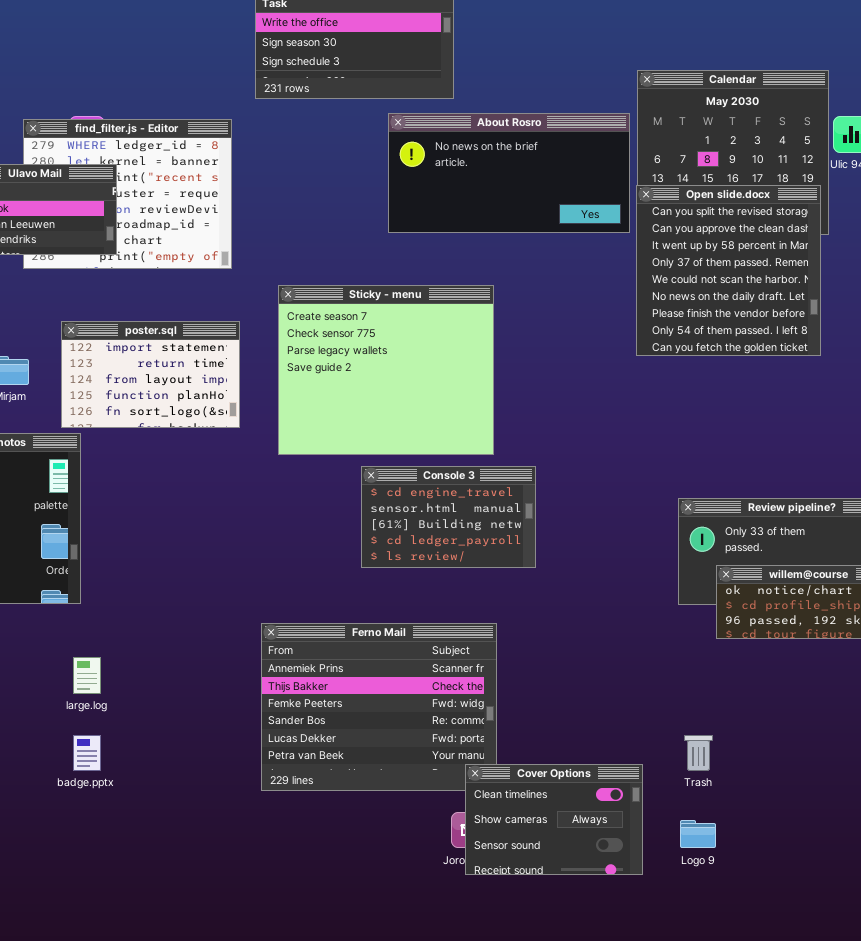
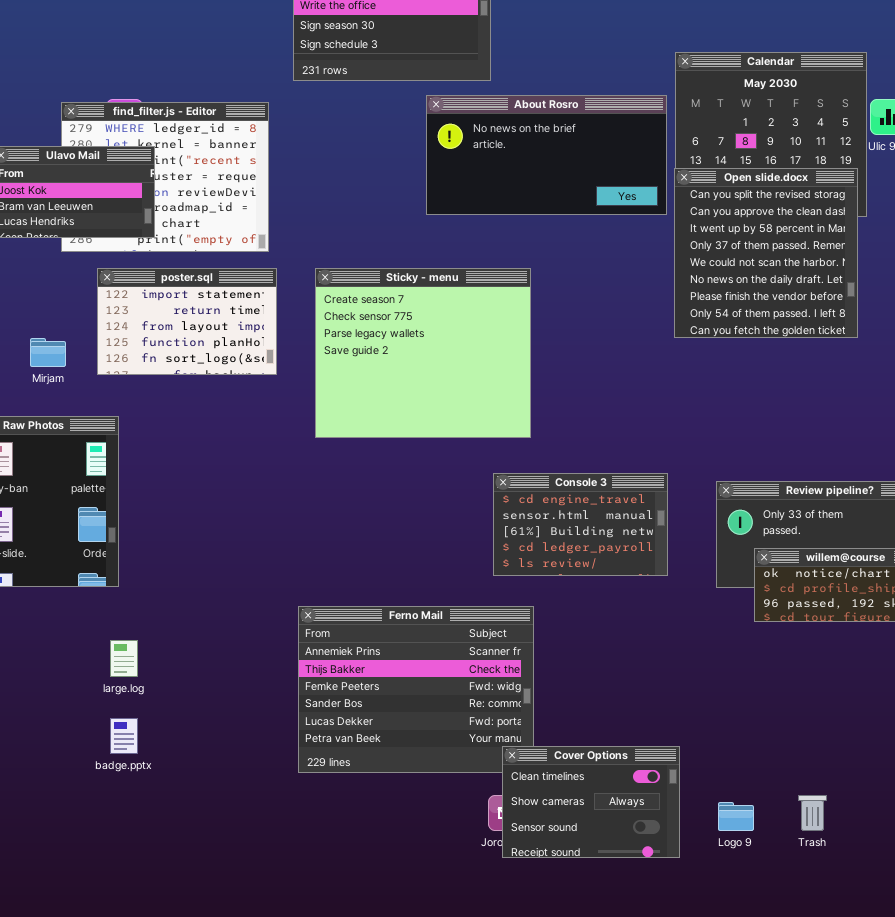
poster.sql: [61,321,240,428] -> [97,268,277,375], moved
Console 3: [361,466,536,568] -> [493,473,668,576], moved
Trash: [684,735,713,771] -> [798,795,827,831], moved

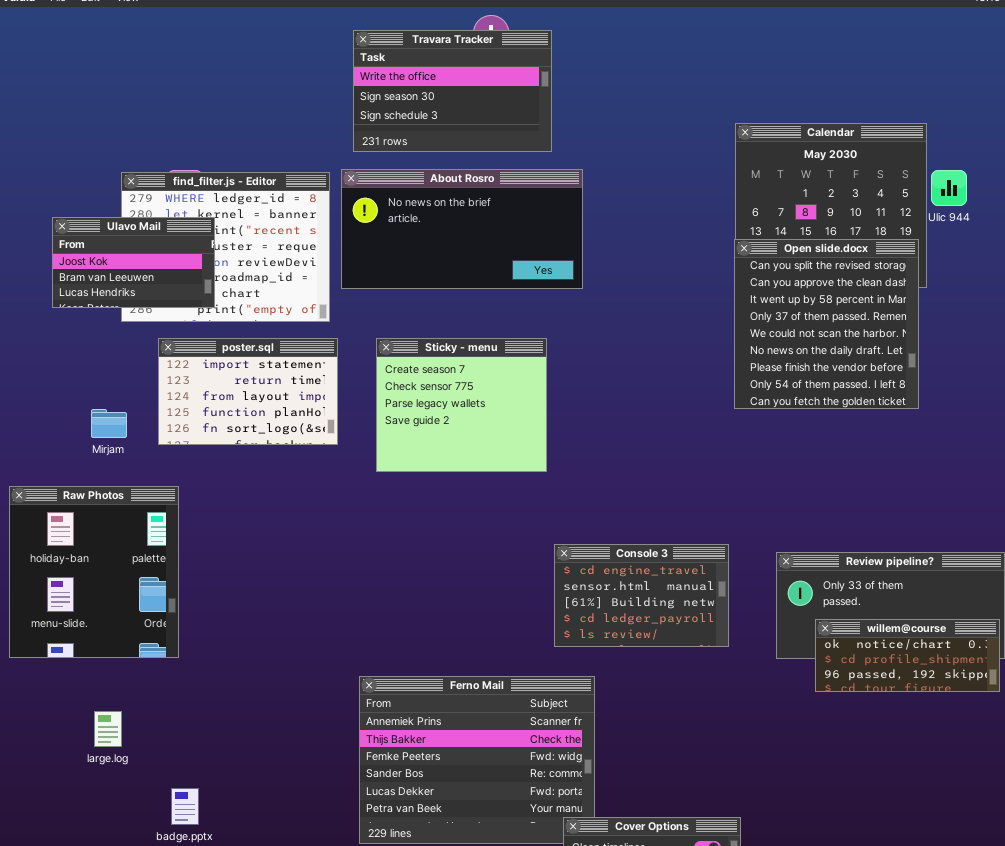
About Rosro: [426,95,667,215] -> [341,169,583,289], moved
Sticky - menu: [315,268,531,438] -> [376,338,547,472], resized
large.log: [110,640,138,677] -> [94,711,122,747], moved

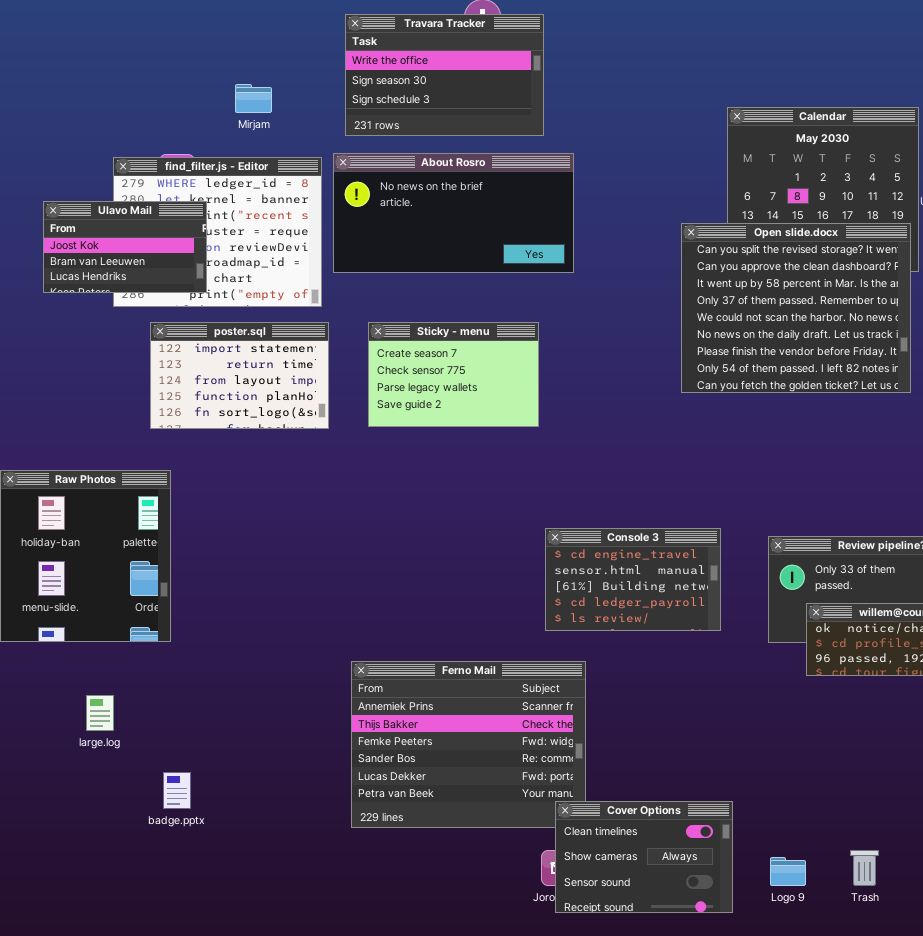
Open slide.docx: [734,239,919,409] -> [681,223,911,393], resized
Sticky - menu: [376,338,547,472] -> [368,322,539,427], resized
Mirjam: [91,409,127,438] -> [235,84,272,113], moved

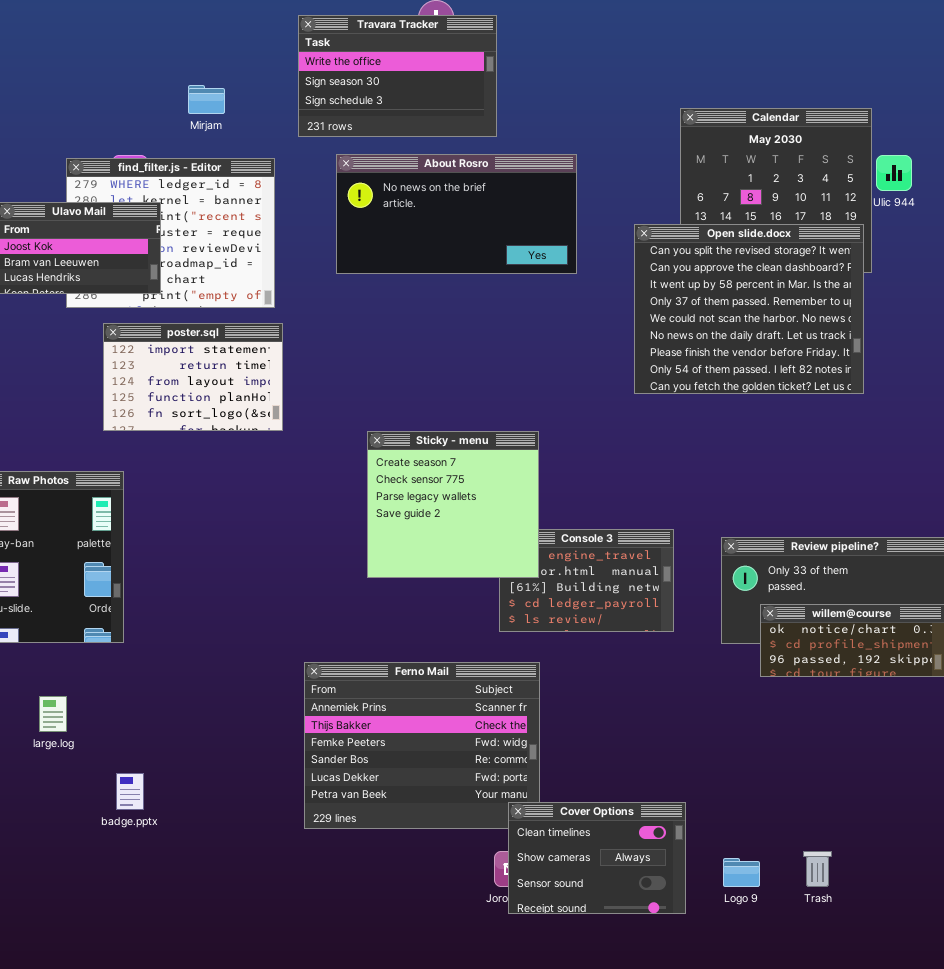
About Rosro: [333,153,574,273] -> [336,154,577,274], moved
Sticky - menu: [368,322,539,427] -> [367,431,539,578], moved, resized

